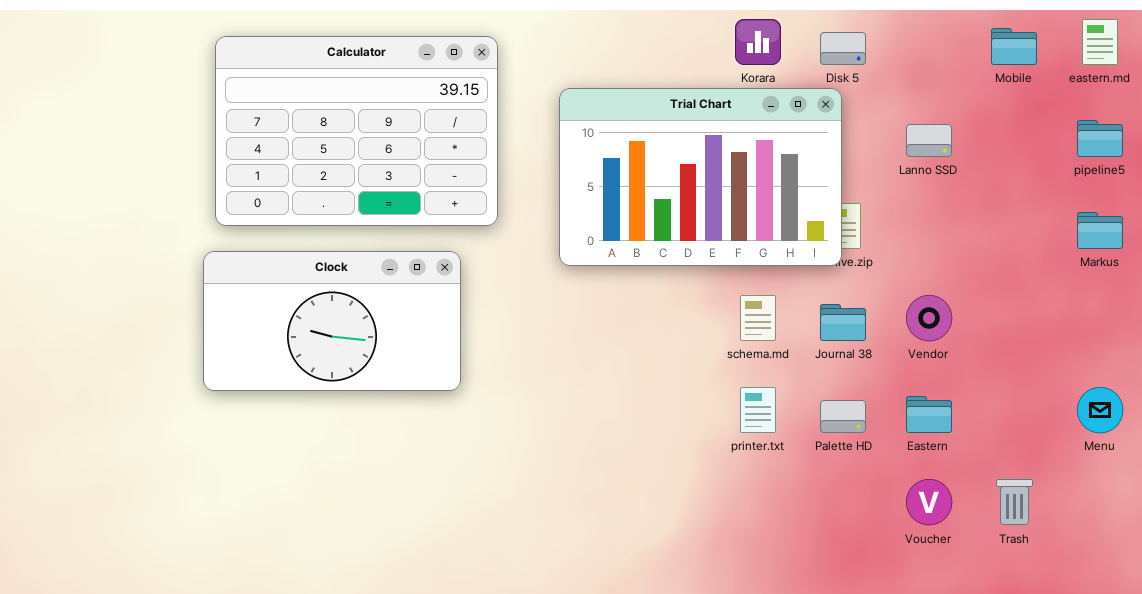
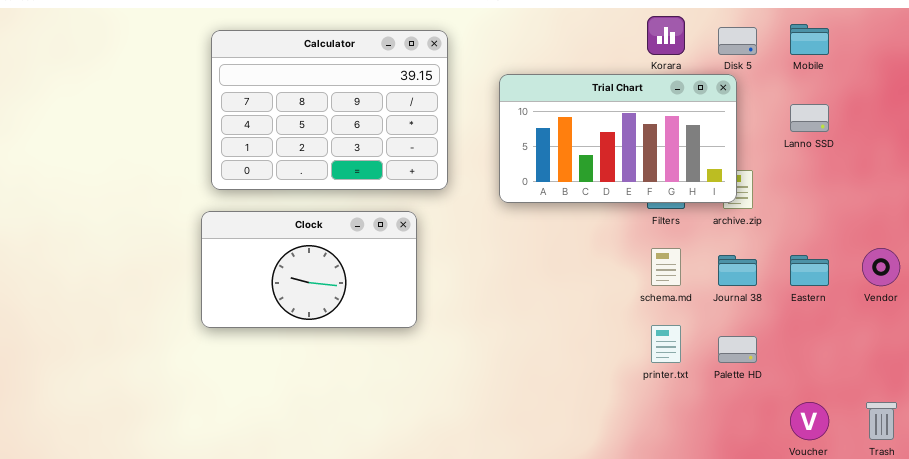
Mobile: [991,28,1037,65] -> [790,24,829,55], moved
Trial Chart: [559,88,842,266] -> [499,74,737,203], resized
Vendor: [906,295,952,341] -> [862,248,900,286], moved
Eastern: [906,396,952,433] -> [790,255,829,286], moved

